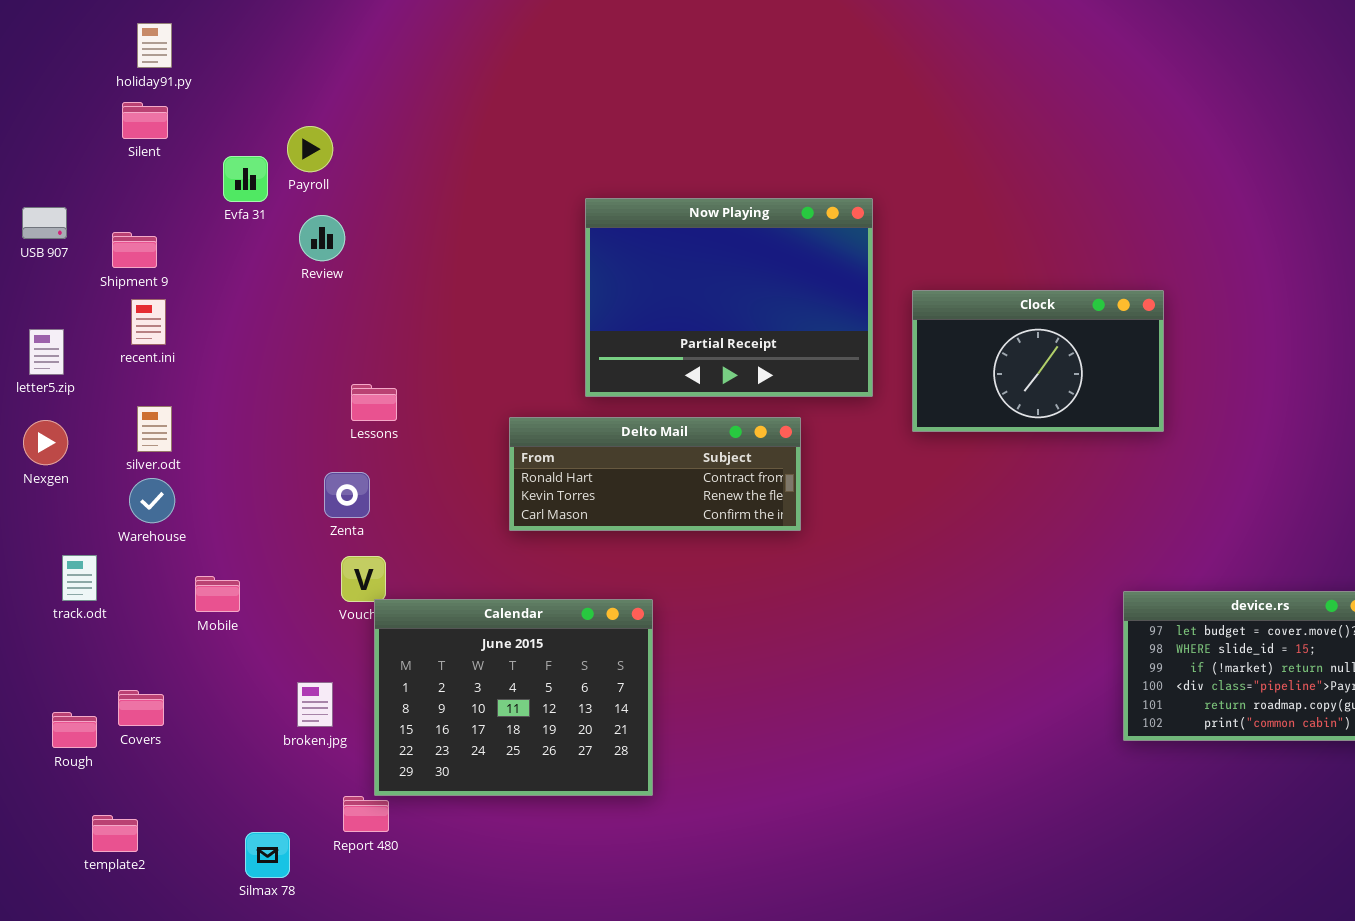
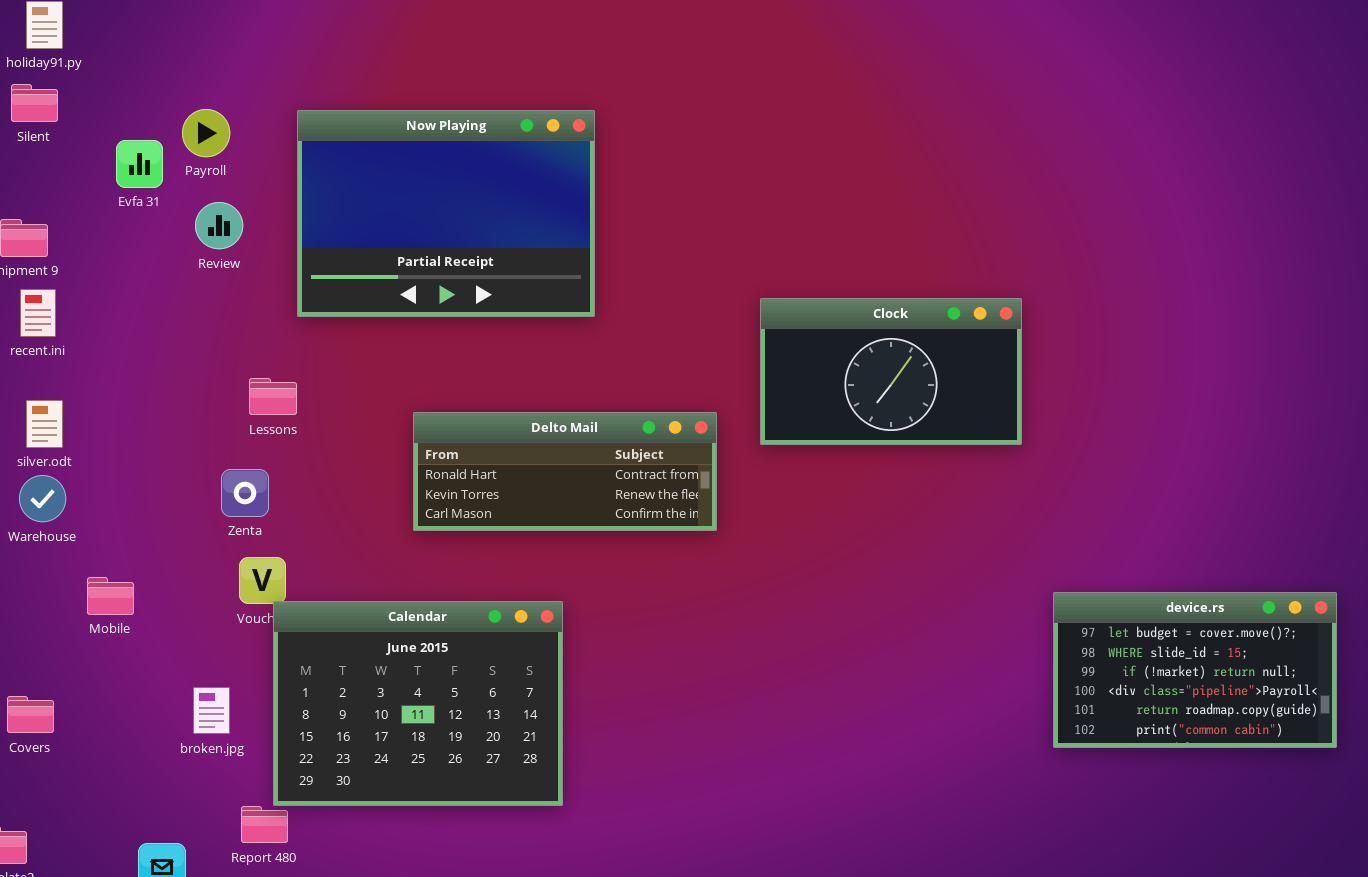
Now Playing: [585,198,873,397] -> [297,110,595,317], moved
Clock: [912,290,1164,432] -> [760,298,1022,445], moved

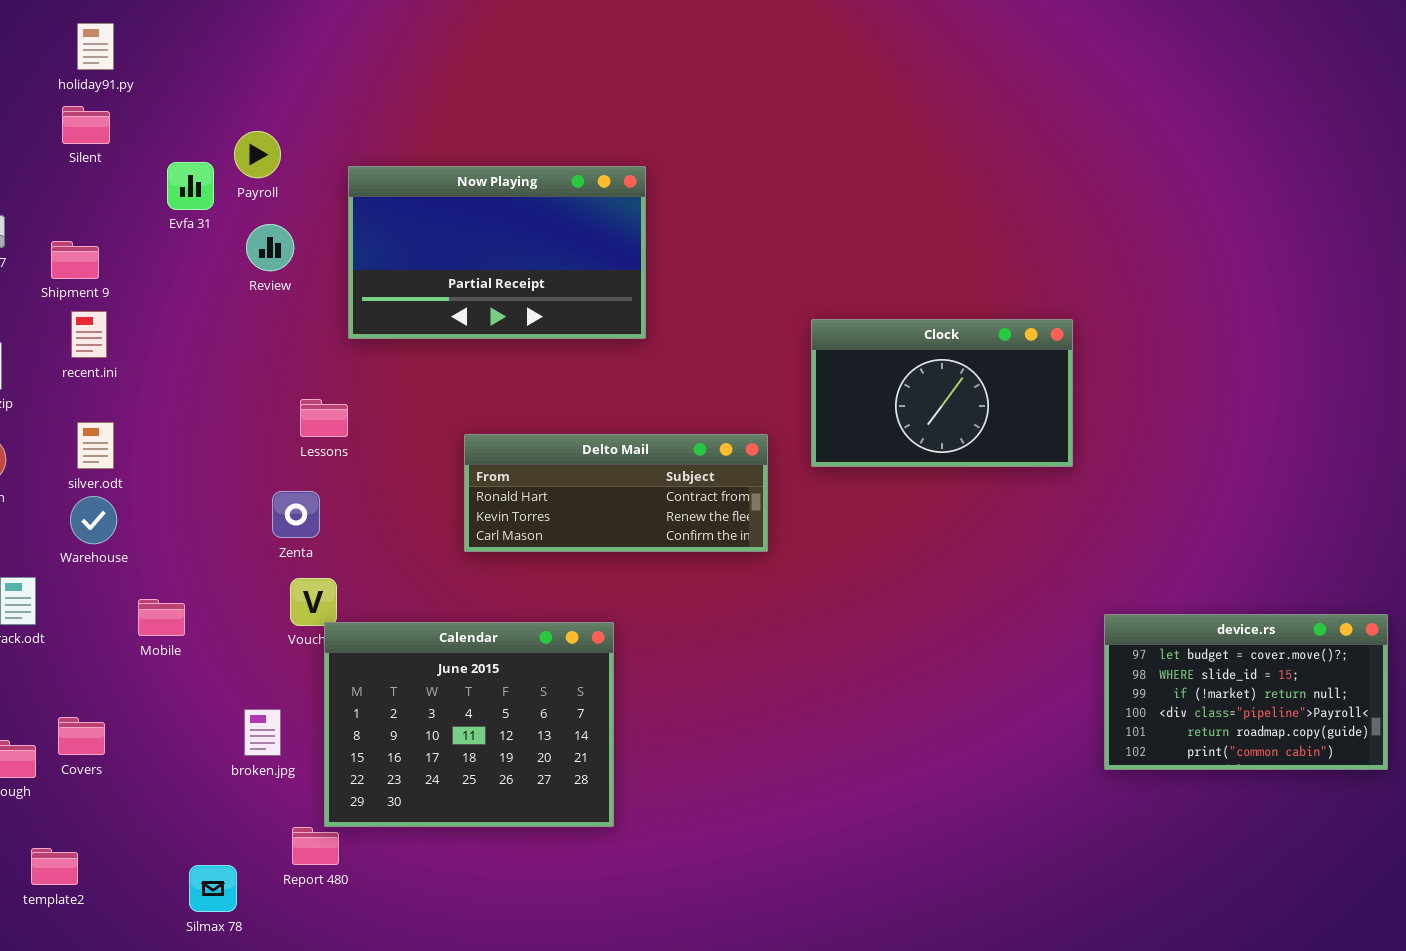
Now Playing: [297,110,595,317] -> [348,166,646,339], resized

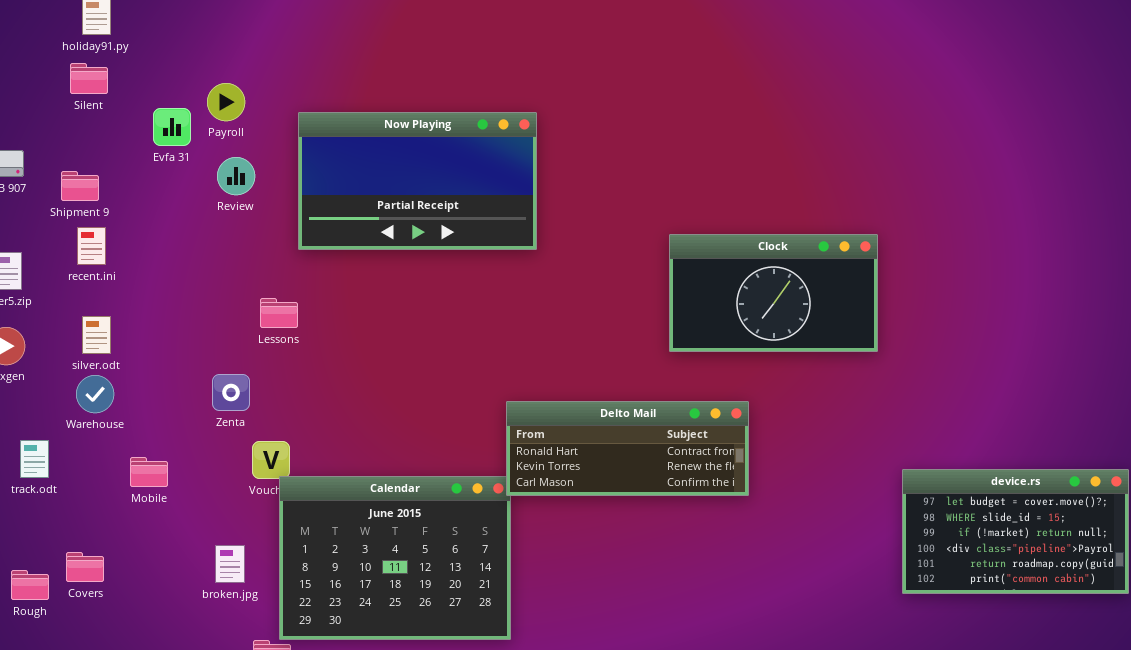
Delto Mail: [464,434,768,552] -> [506,401,749,496], moved
Zenta: [272,491,320,538] -> [212,374,250,411], moved

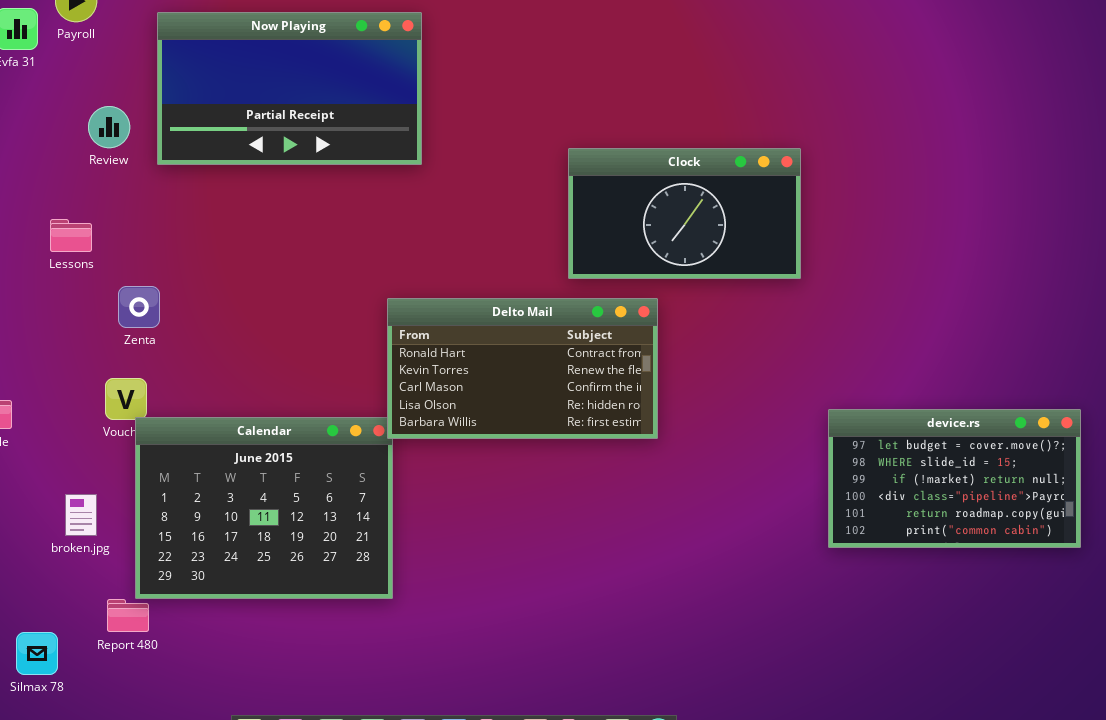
Review: [217,157,255,195] -> [88,106,130,148], moved
Lessons: [260,298,298,328] -> [50,219,92,252], moved
Zenta: [212,374,250,411] -> [118,286,160,328], moved
Delto Mail: [506,401,749,496] -> [387,298,658,439], resized

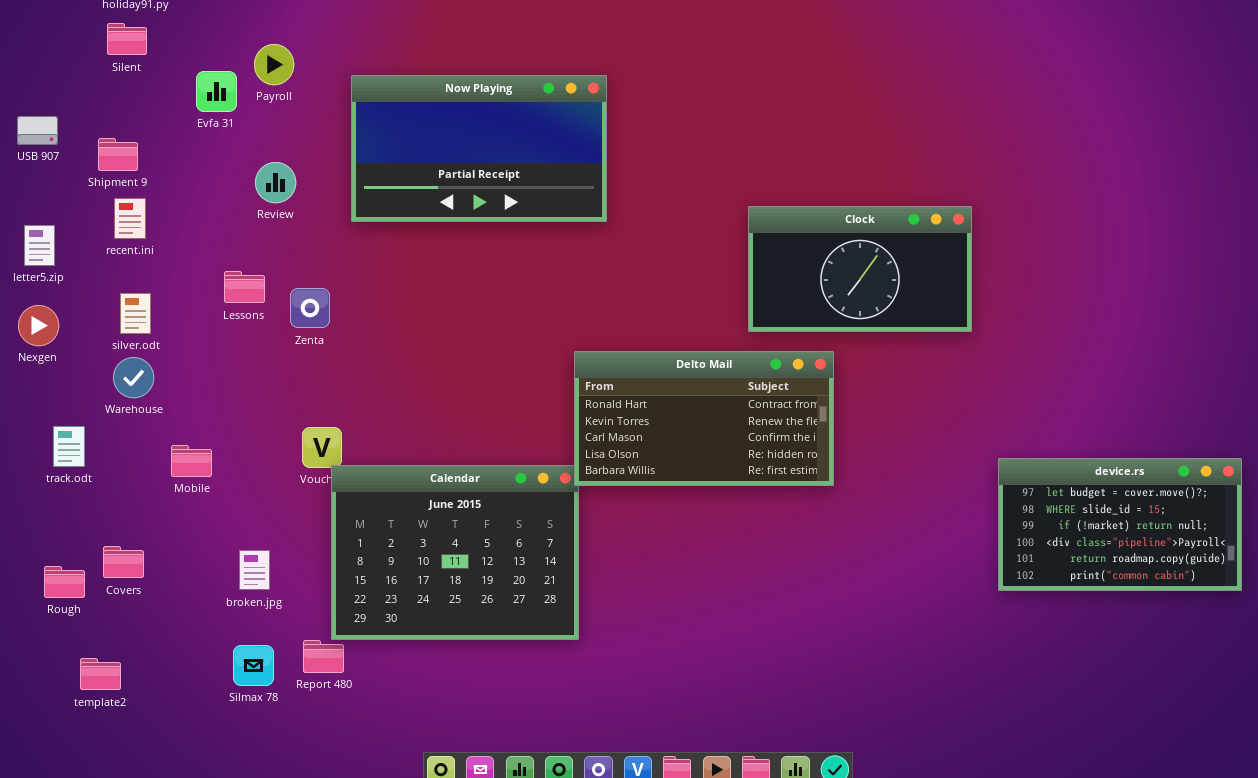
Review: [88,106,130,148] -> [255,162,296,203], moved
Lessons: [50,219,92,252] -> [224,271,265,303], moved
Zenta: [118,286,160,328] -> [290,288,330,328], moved
broken.jpg: [65,494,97,536] -> [239,550,270,590], moved
Silmax 78: [16,632,58,675] -> [233,645,274,686], moved

